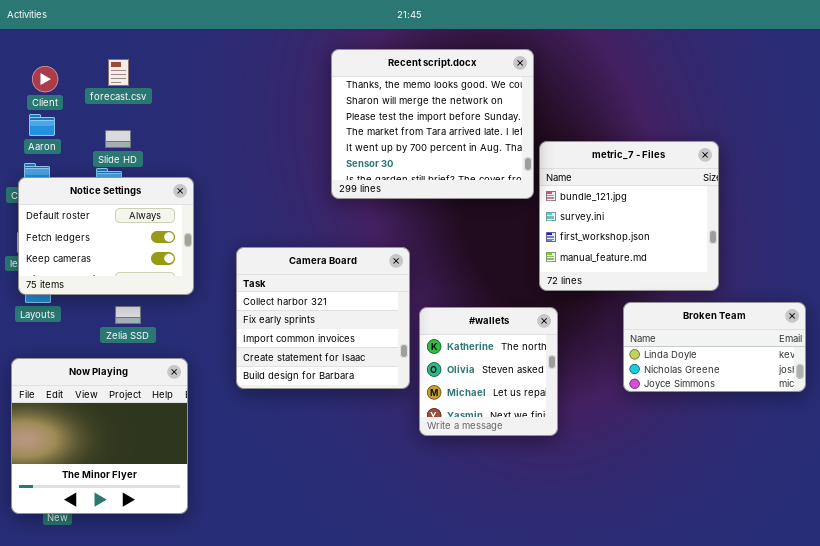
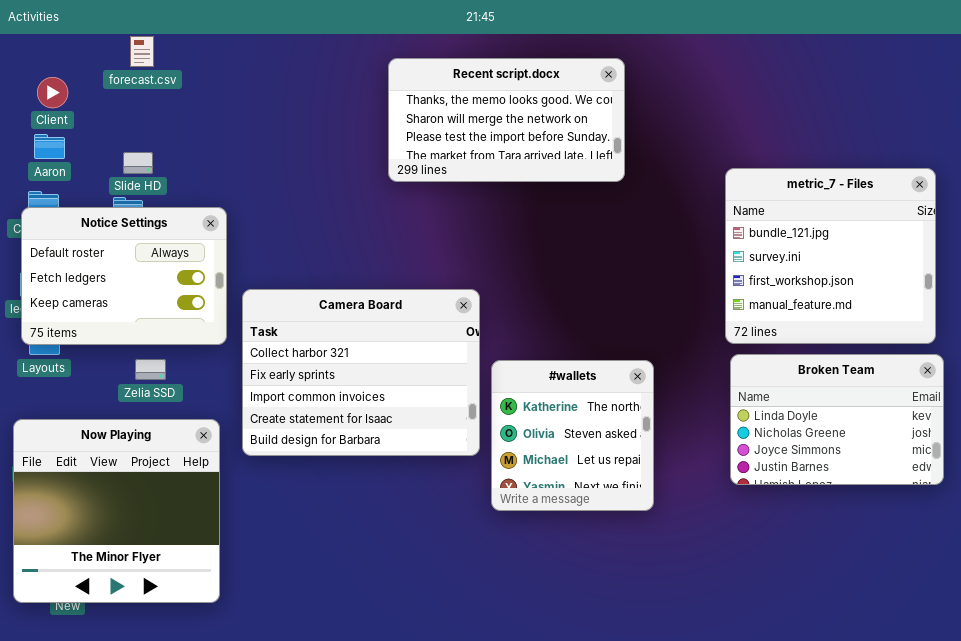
Recent script.docx: [331,49,534,199] -> [388,58,625,182], resized
forecast.csv: [108,59,129,86] -> [130,36,154,67], moved
metric_7 - Files: [539,141,719,291] -> [725,168,936,344], moved
Camera Board: [236,247,410,389] -> [242,289,480,456], resized
Broken Team: [623,302,806,392] -> [730,354,944,485], resized

